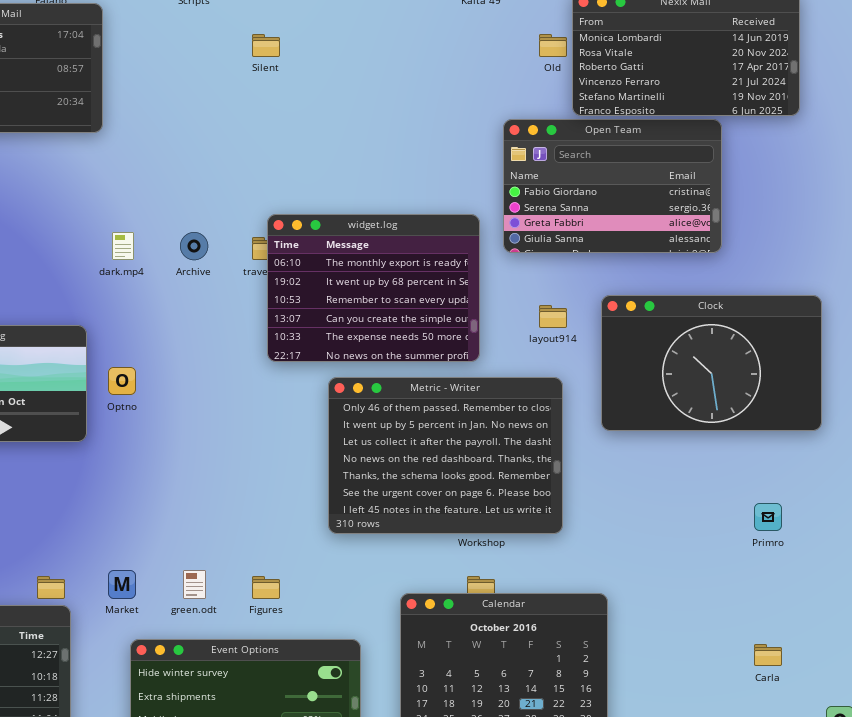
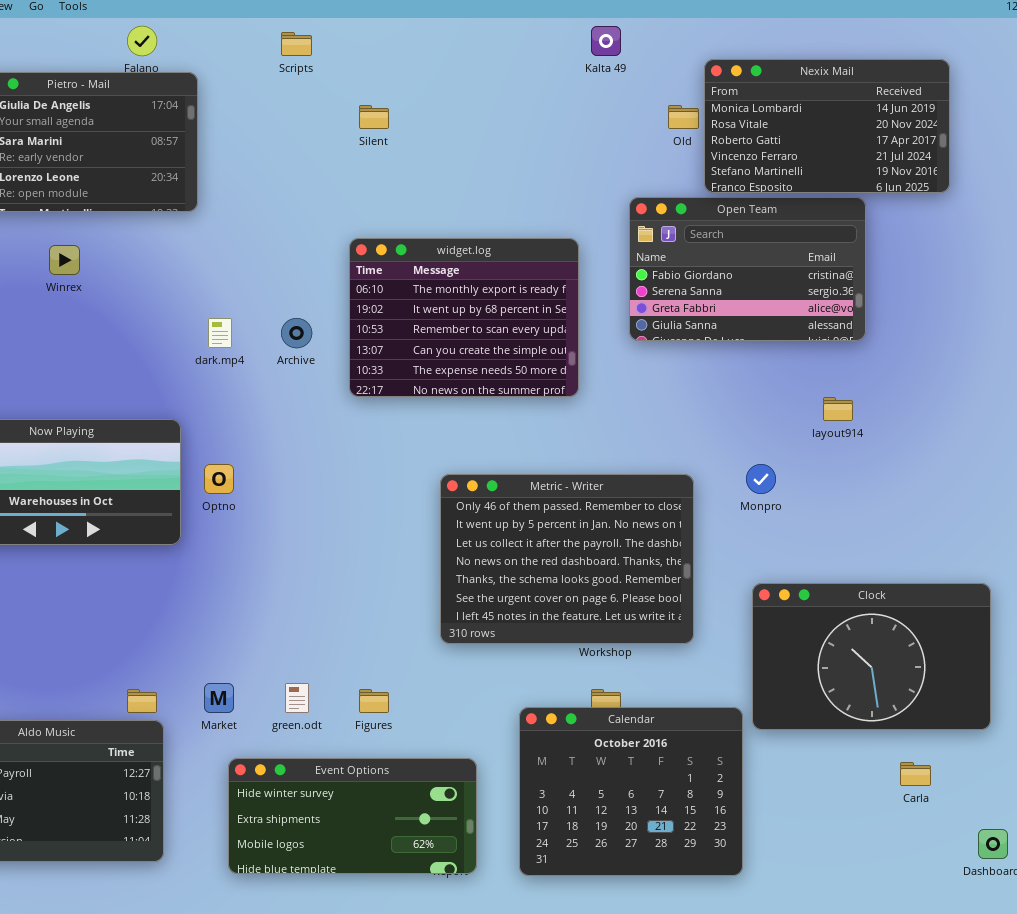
widget.log: [267,214,480,362] -> [349,238,579,397], moved
Clock: [601,295,822,431] -> [752,583,991,730], moved
layout914: [539,305,567,328] -> [823,397,853,421], moved

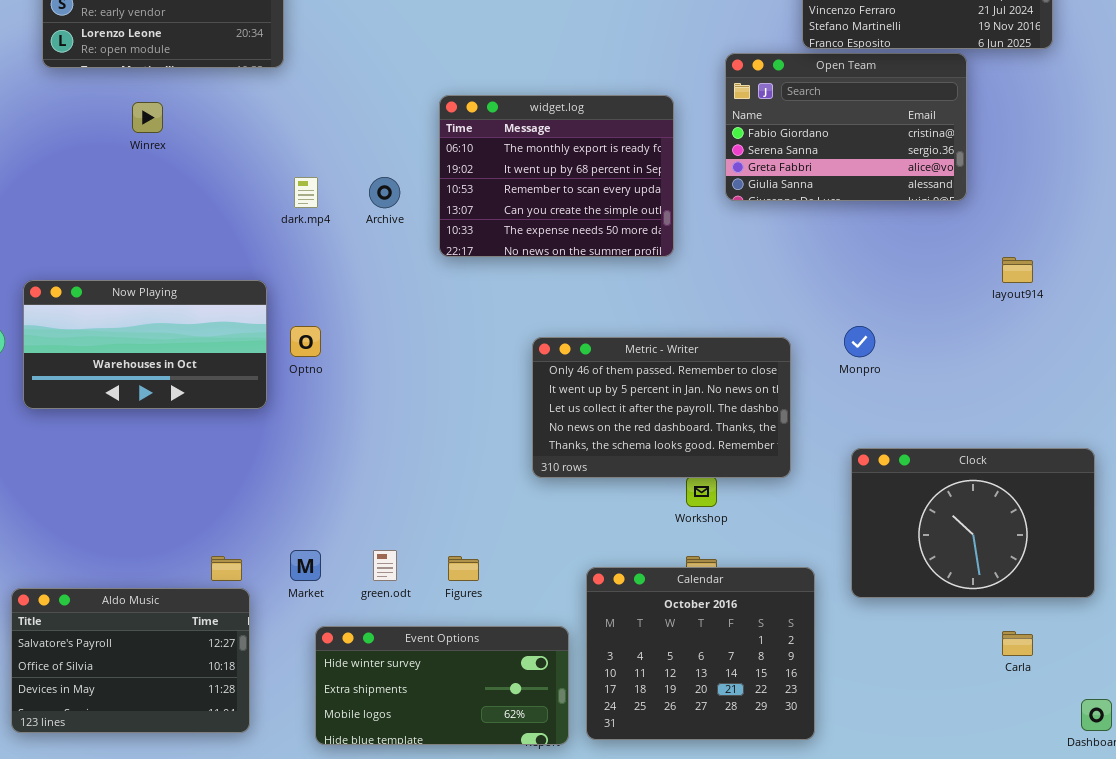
layout914: [823,397,853,421] -> [1002,257,1033,283], moved
Metric - Writer: [440,474,694,644] -> [532,337,791,478], resized
Calendar: [519,707,743,876] -> [586,567,815,740], moved

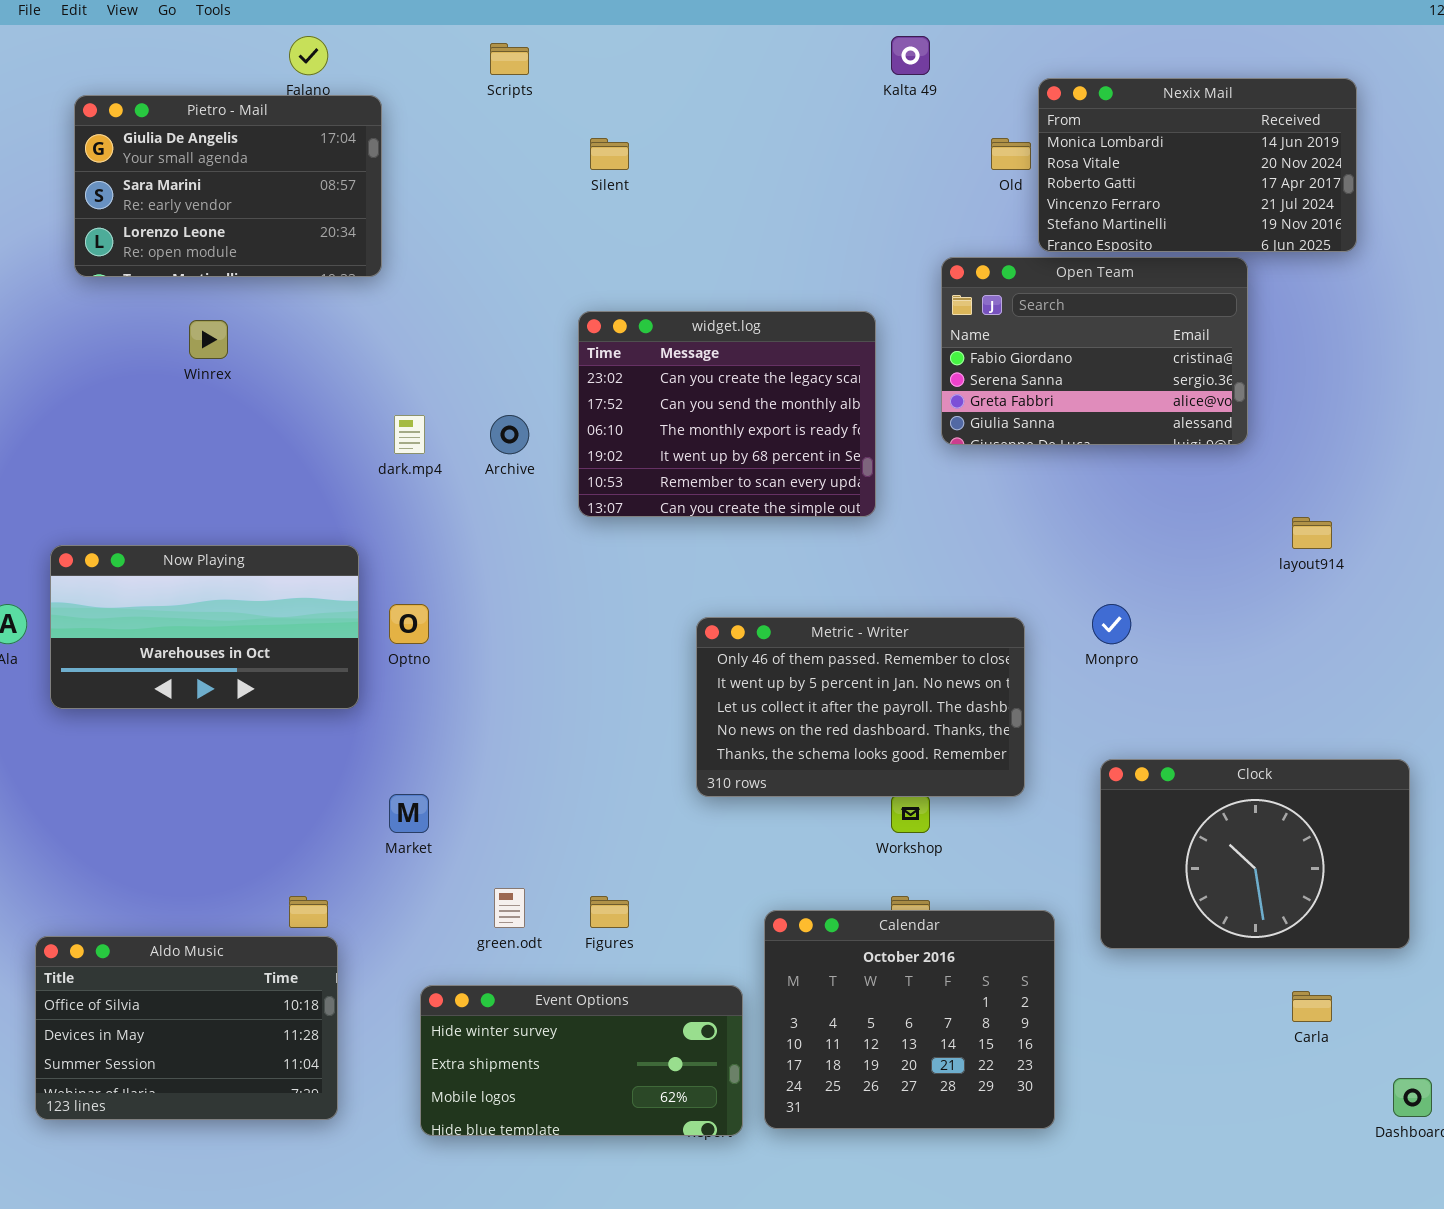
widget.log: [439,95,674,257] -> [578,311,876,517], scrolled up 2 rows
Market: [290,550,321,581] -> [389,794,429,833], moved
Aldo Music: [11,588,250,733] -> [35,936,338,1120], scrolled down 1 row

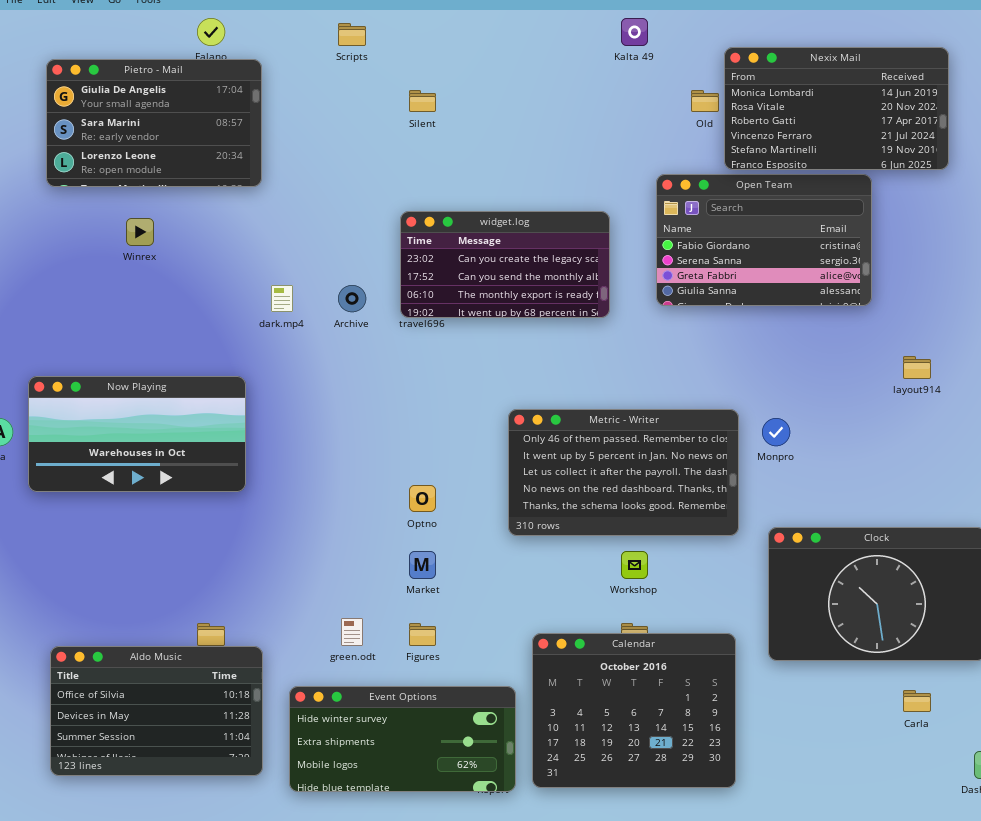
widget.log: [578,311,876,517] -> [400,211,610,318], resized
Optno: [389,604,429,644] -> [409,485,436,512], moved
Metric - Writer: [696,617,1025,797] -> [508,409,739,536], moved
Market: [389,794,429,833] -> [409,551,436,579], moved
Aldo Music: [35,936,338,1120] -> [50,646,263,776], moved

